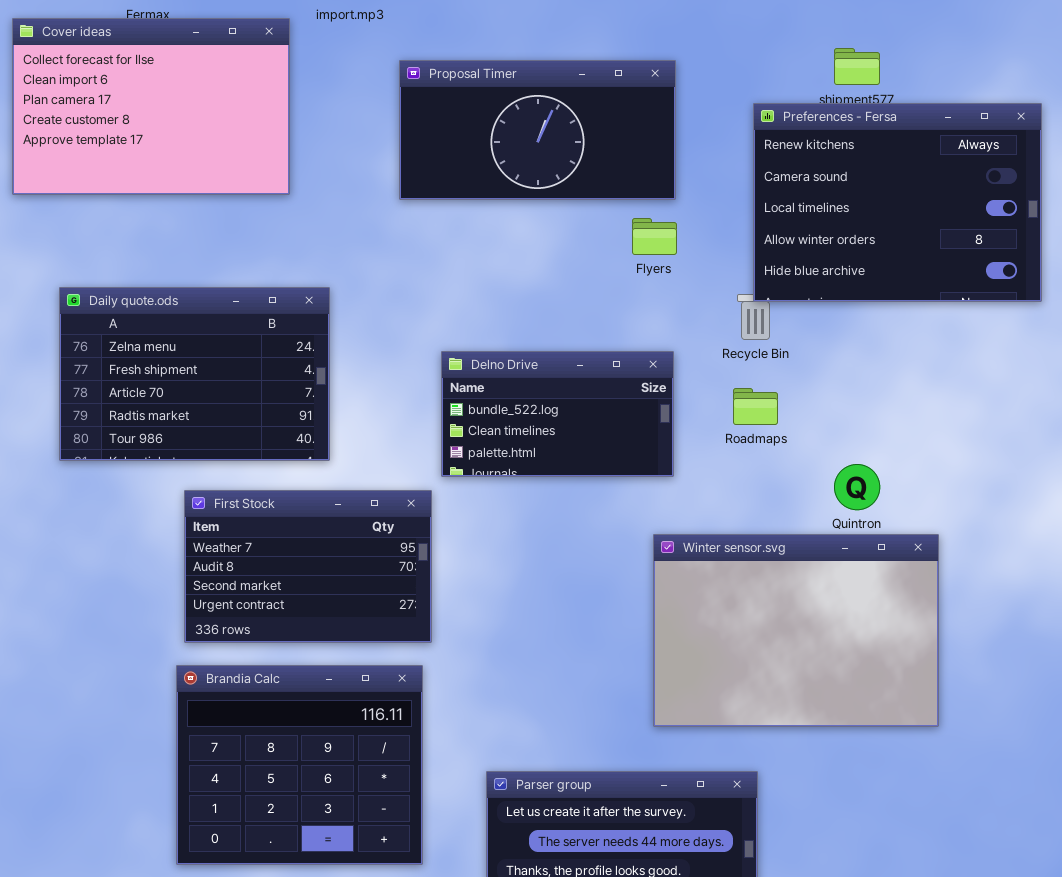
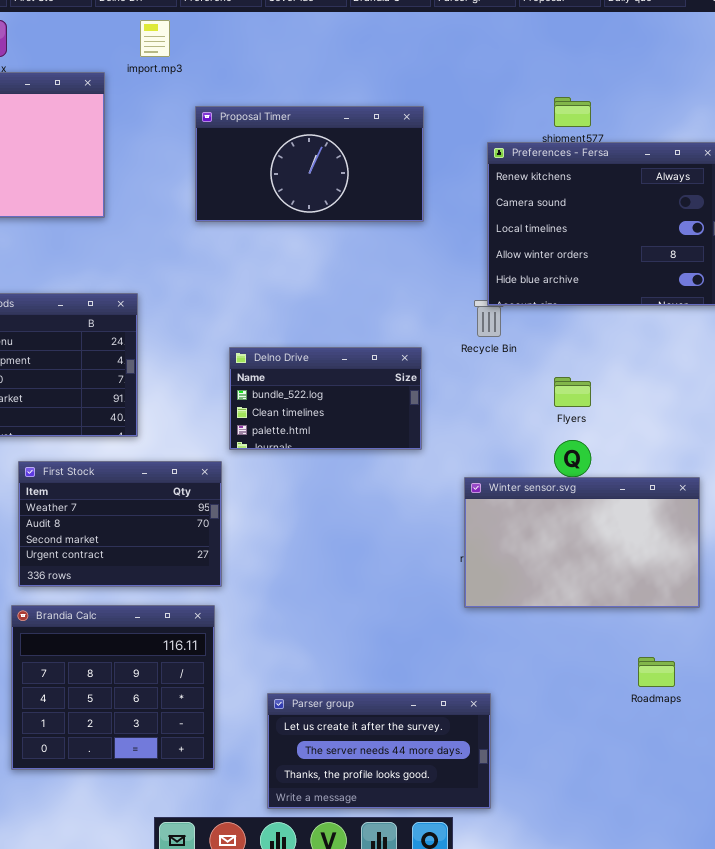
Flyers: [632,218,677,255] -> [554,377,591,407], moved
Roadmaps: [733,388,778,425] -> [638,657,675,687], moved
Winter sensor.svg: [653,534,939,727] -> [464,477,700,608], moved, resized

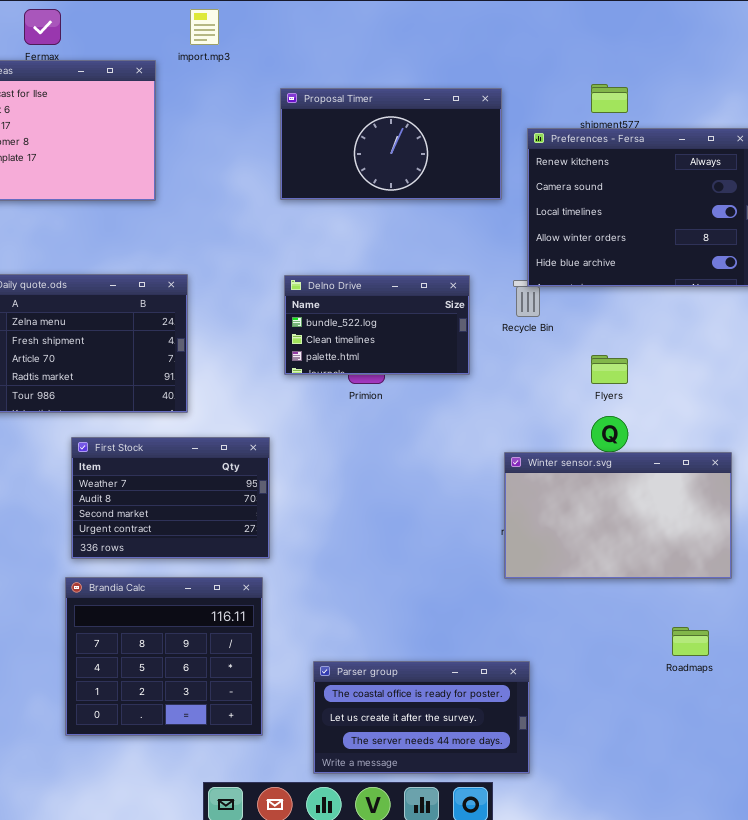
Proposal Timer: [195,106,424,222] -> [280,88,502,200], moved
Delno Drive: [229,347,422,450] -> [284,275,470,375], moved
Parser group: [267,693,491,809] -> [313,661,530,774], scrolled up 1 row

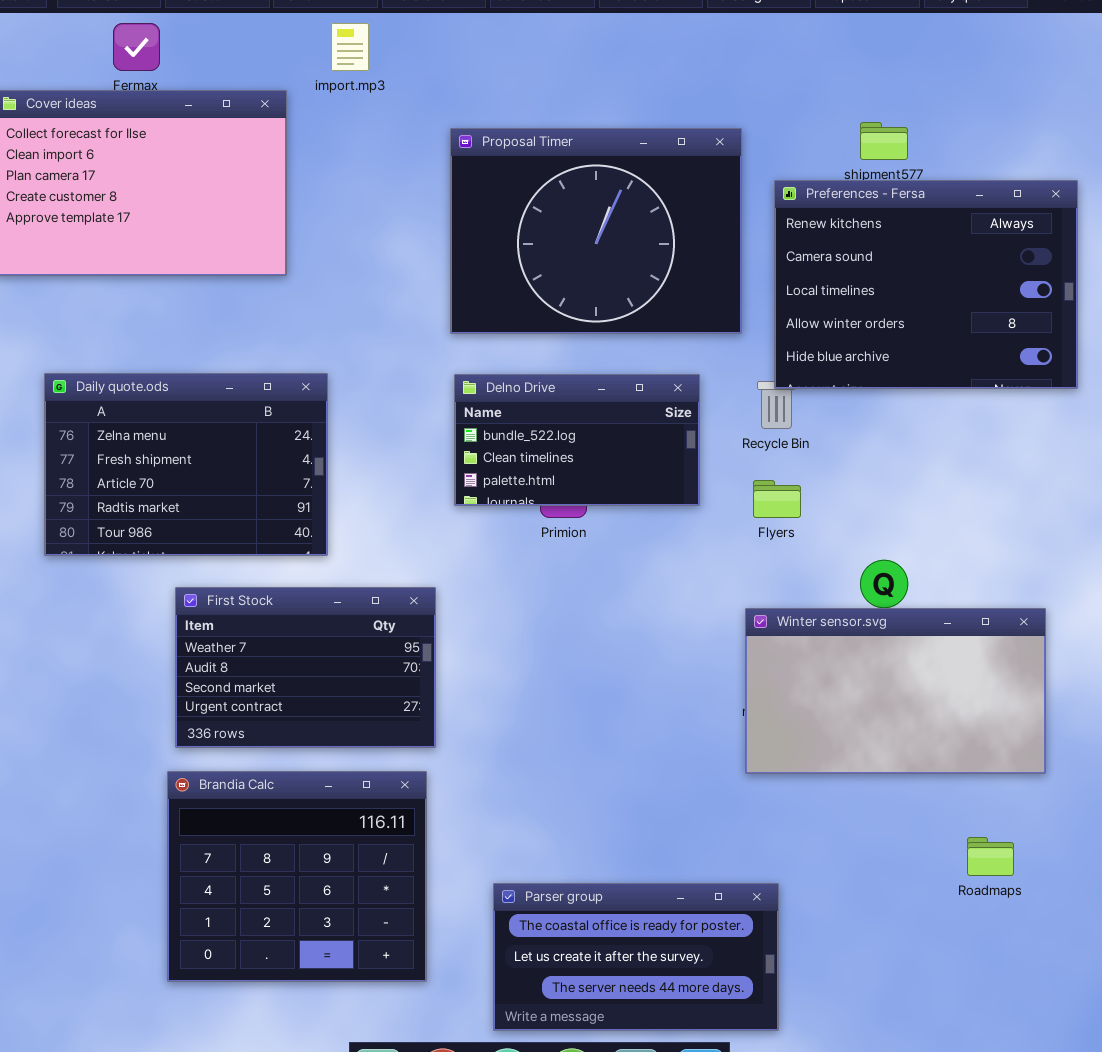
Proposal Timer: [280,88,502,200] -> [450,128,742,334], resized
Flyers: [591,355,628,384] -> [753,480,801,518], moved

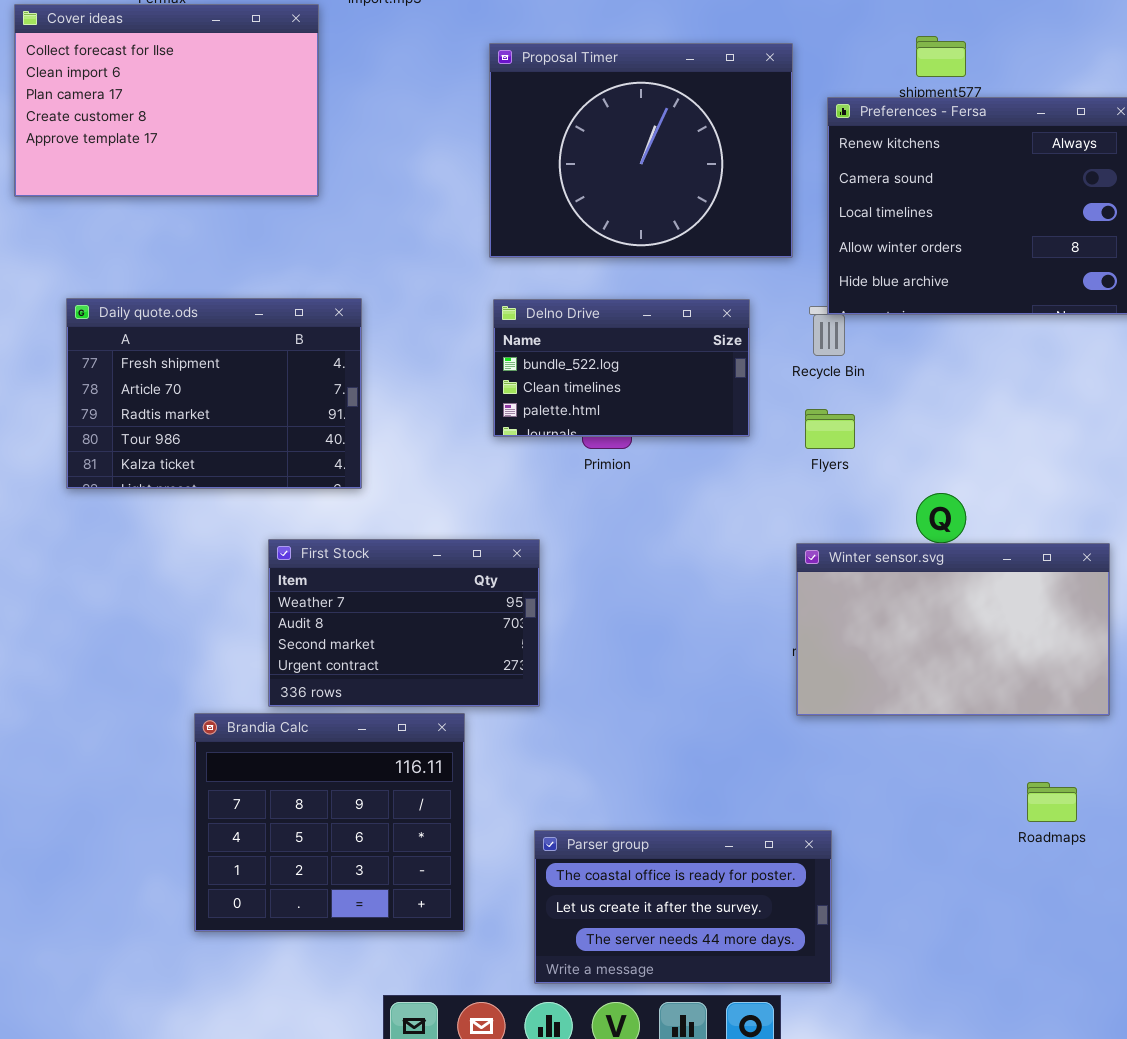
Daily quote.ods: [44,373,328,556] -> [66,298,362,489], scrolled down 1 row
First Stock: [175,587,436,748] -> [268,539,540,707], moved

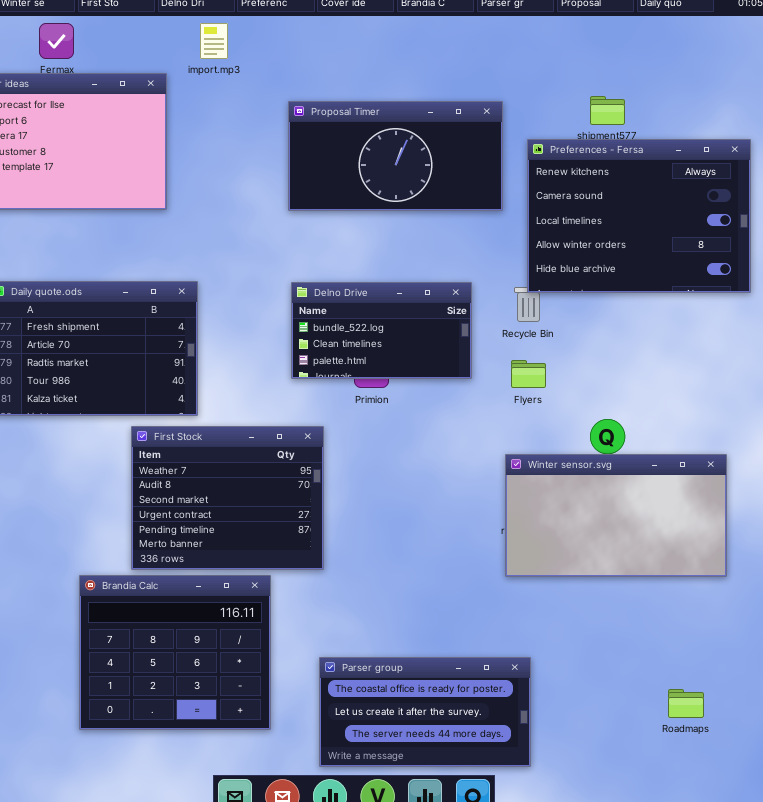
Proposal Timer: [489,43,793,258] -> [288,101,503,211], resized
First Stock: [268,539,540,707] -> [131,426,324,570], resized
Roadmaps: [1027,782,1077,822] -> [668,689,704,718], moved

